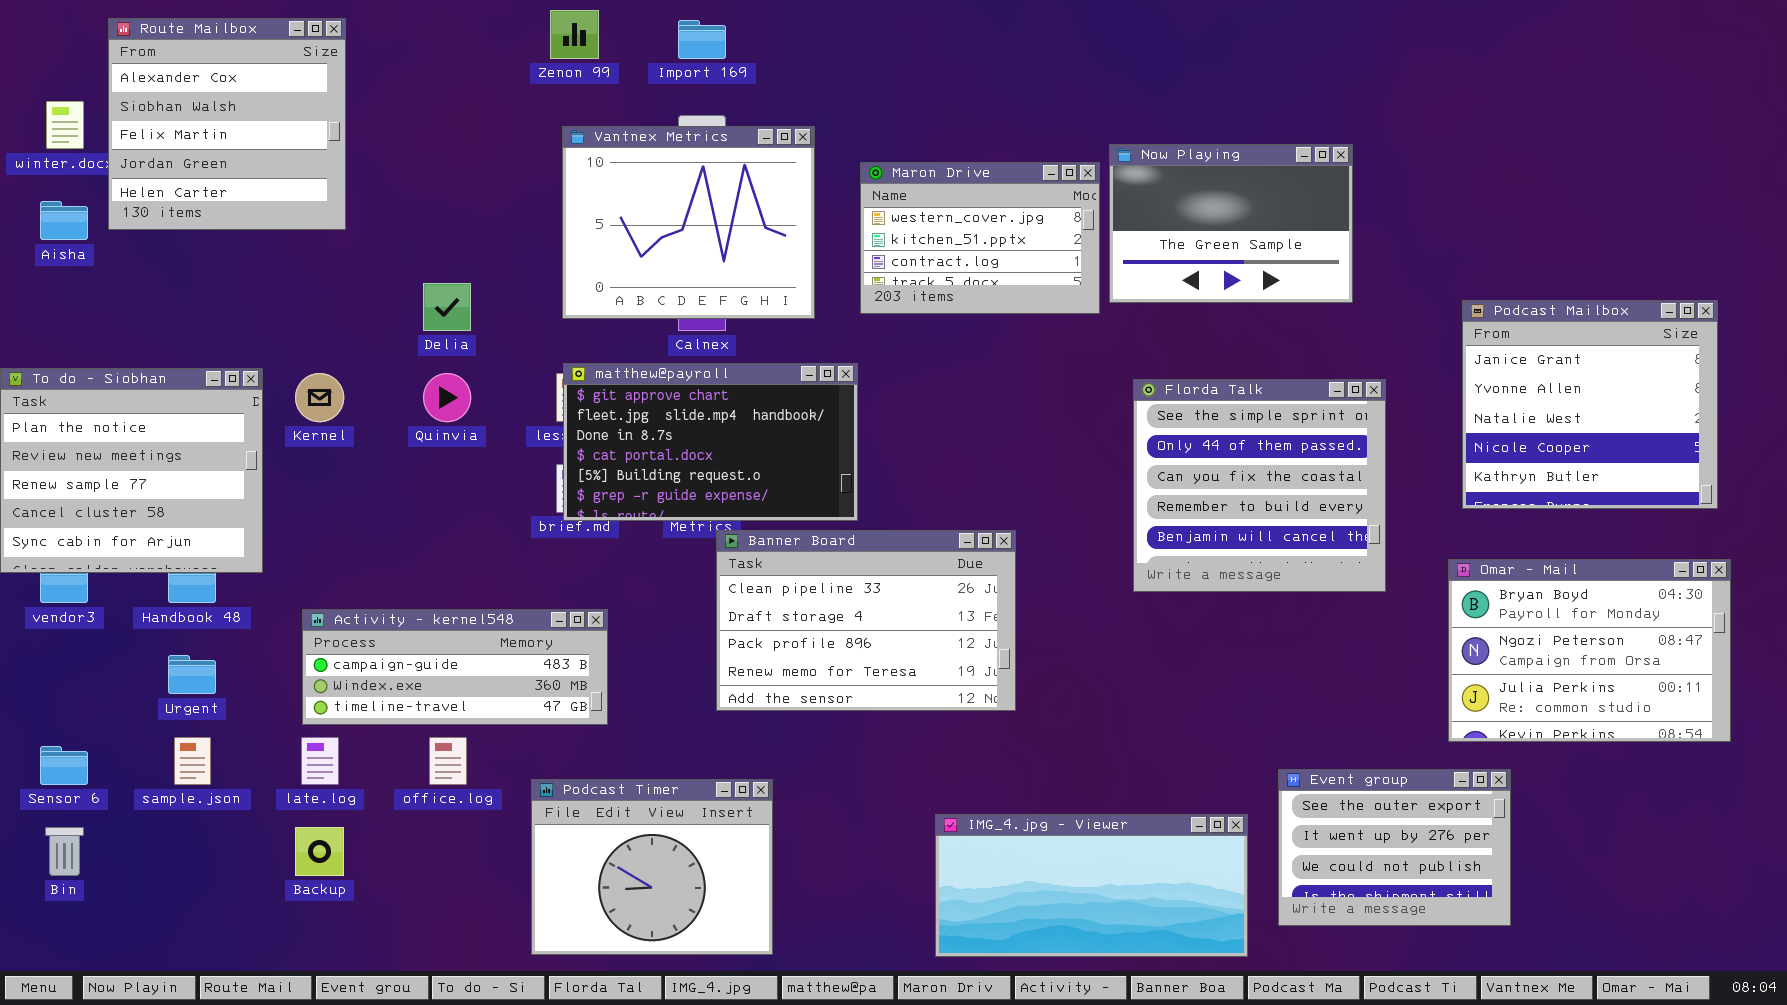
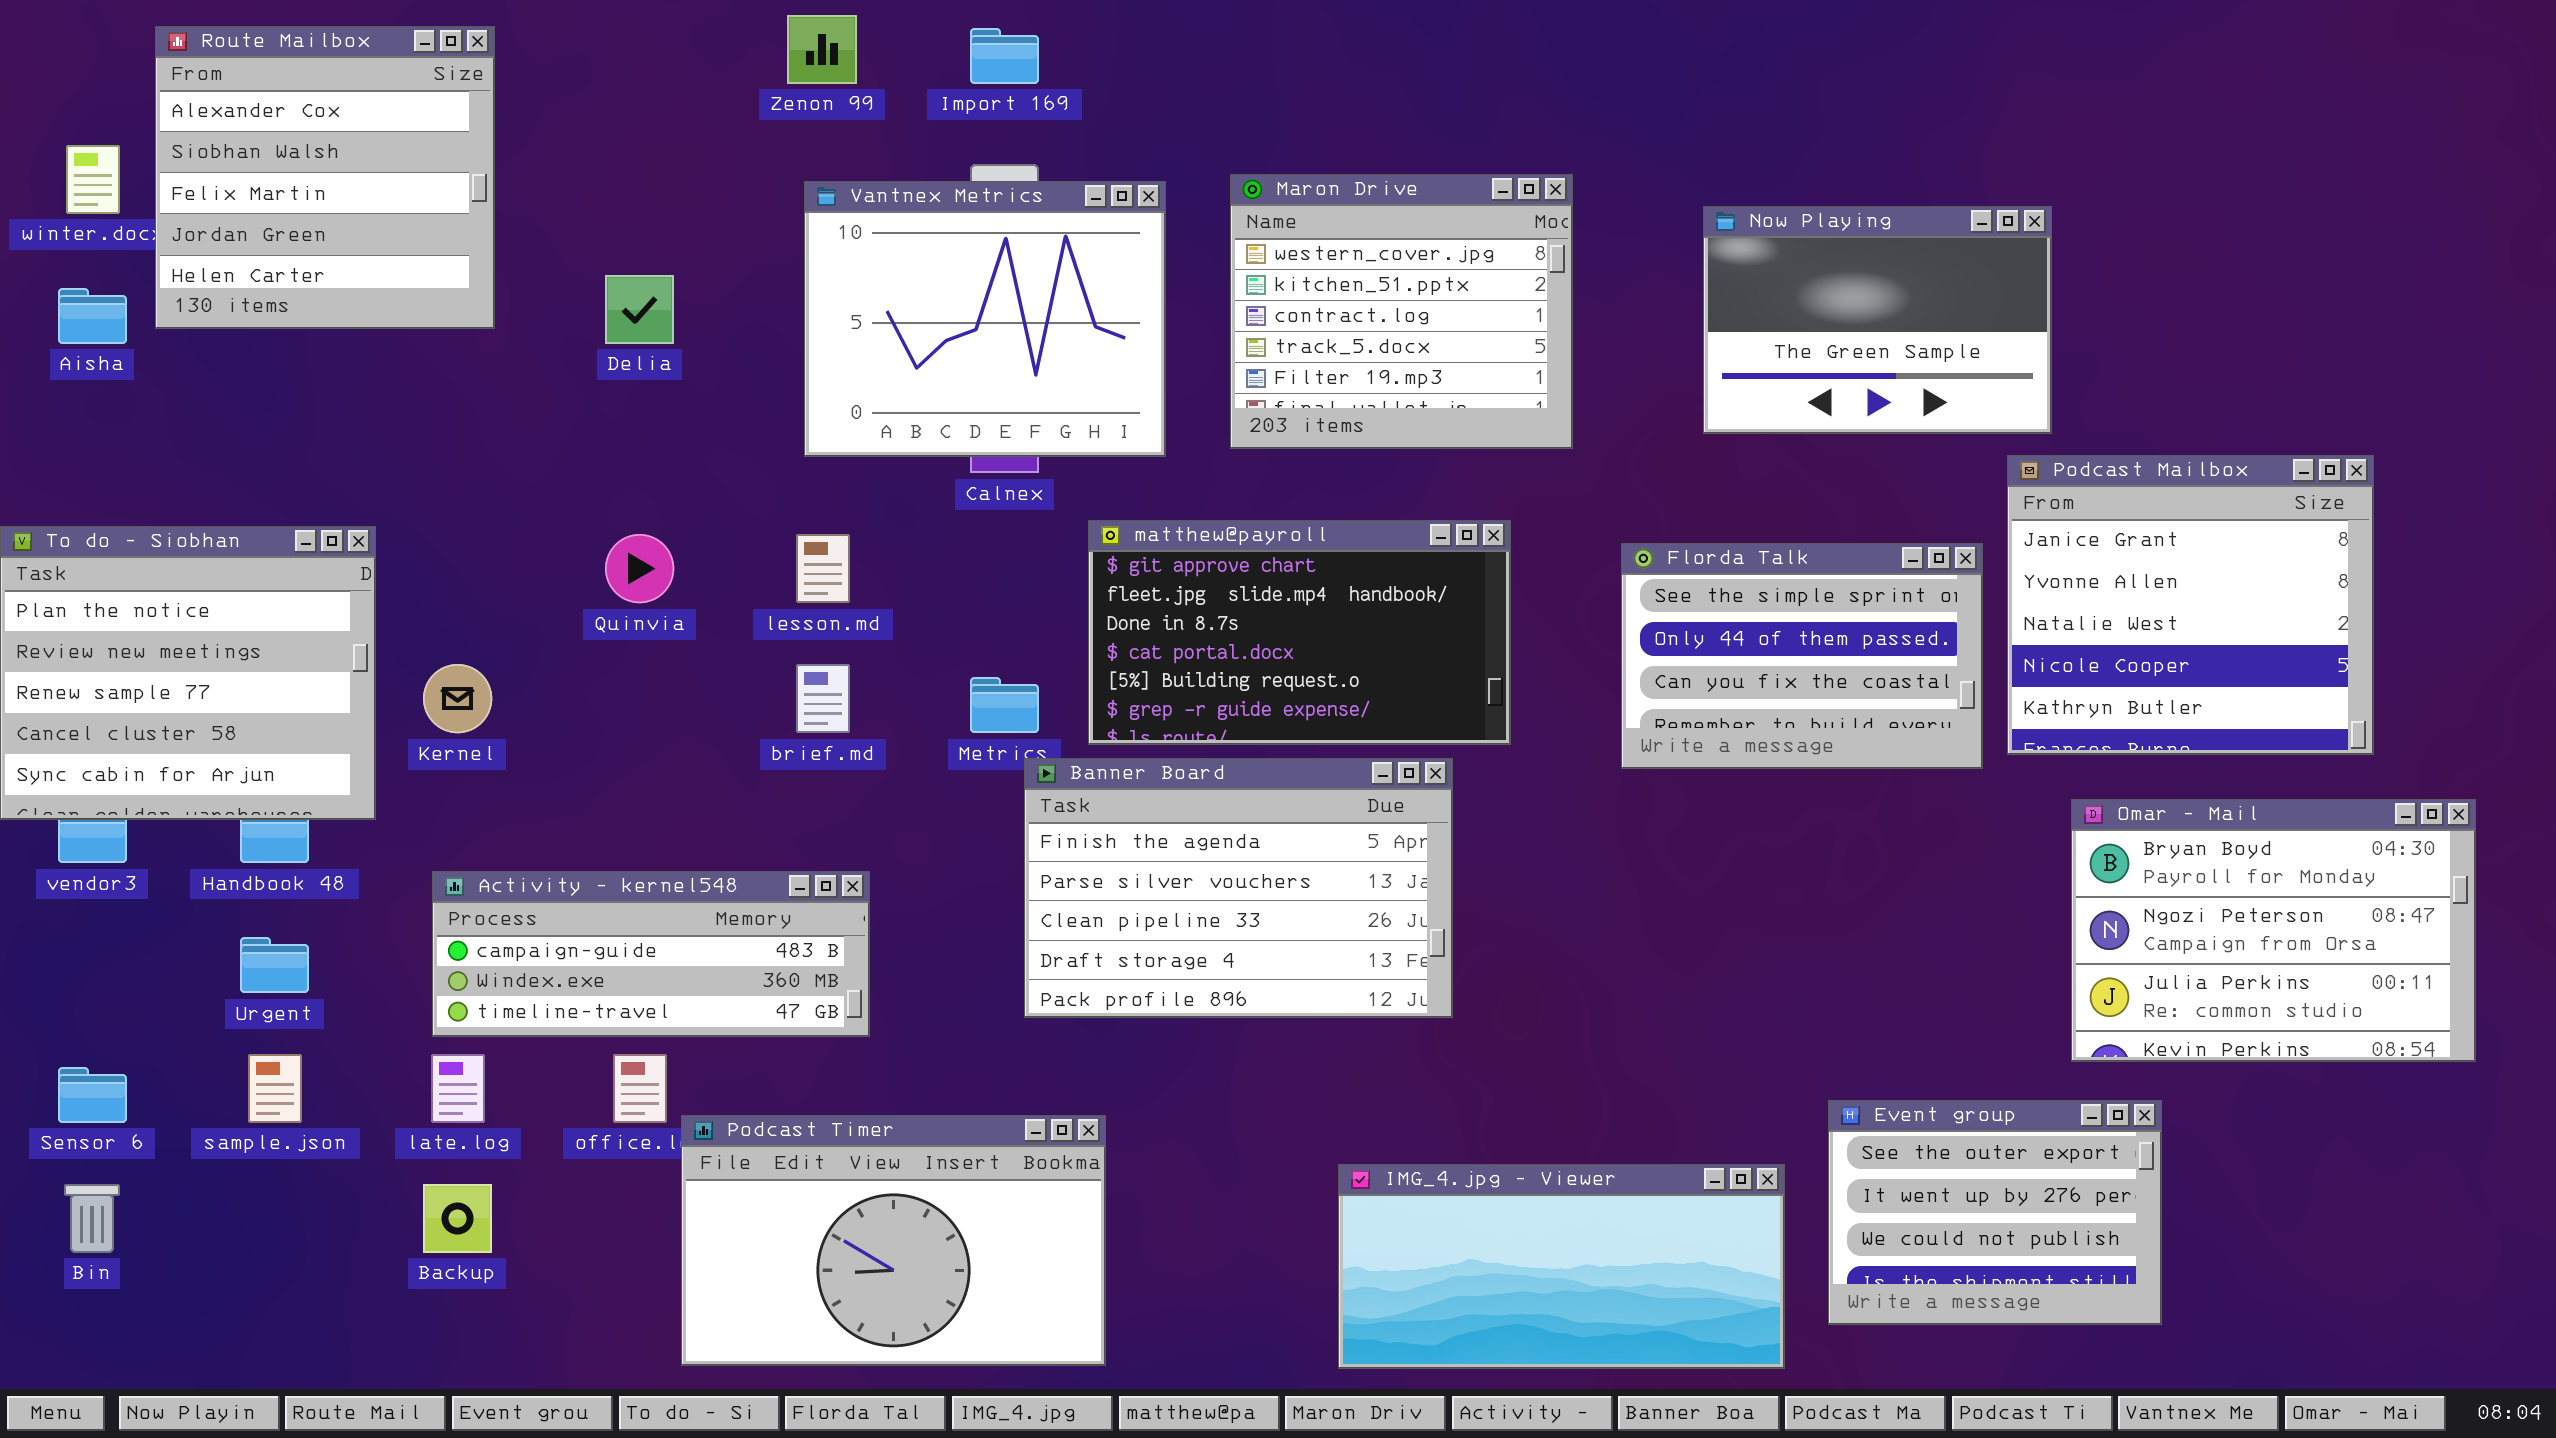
Now Playing: [1109,144,1353,303] -> [1703,206,2052,434], moved
Maron Drive: [860,162,1100,314] -> [1230,174,1573,449], resized
Delia: [423,283,471,331] -> [605,275,674,344], moved
Podcast Mailbox: [1462,300,1718,509] -> [2007,455,2374,755], moved
matthew@payroll: [563,363,858,521] -> [1088,520,1511,745], moved
Kernel: [295,373,344,422] -> [423,664,492,733], moved
Florda Talk: [1133,379,1386,592] -> [1621,543,1983,769], resized
Banner Board: [716,530,1016,711] -> [1024,758,1453,1018], scrolled up 2 rows
Podcast Timer: [531,779,773,955] -> [681,1115,1106,1366], resized

